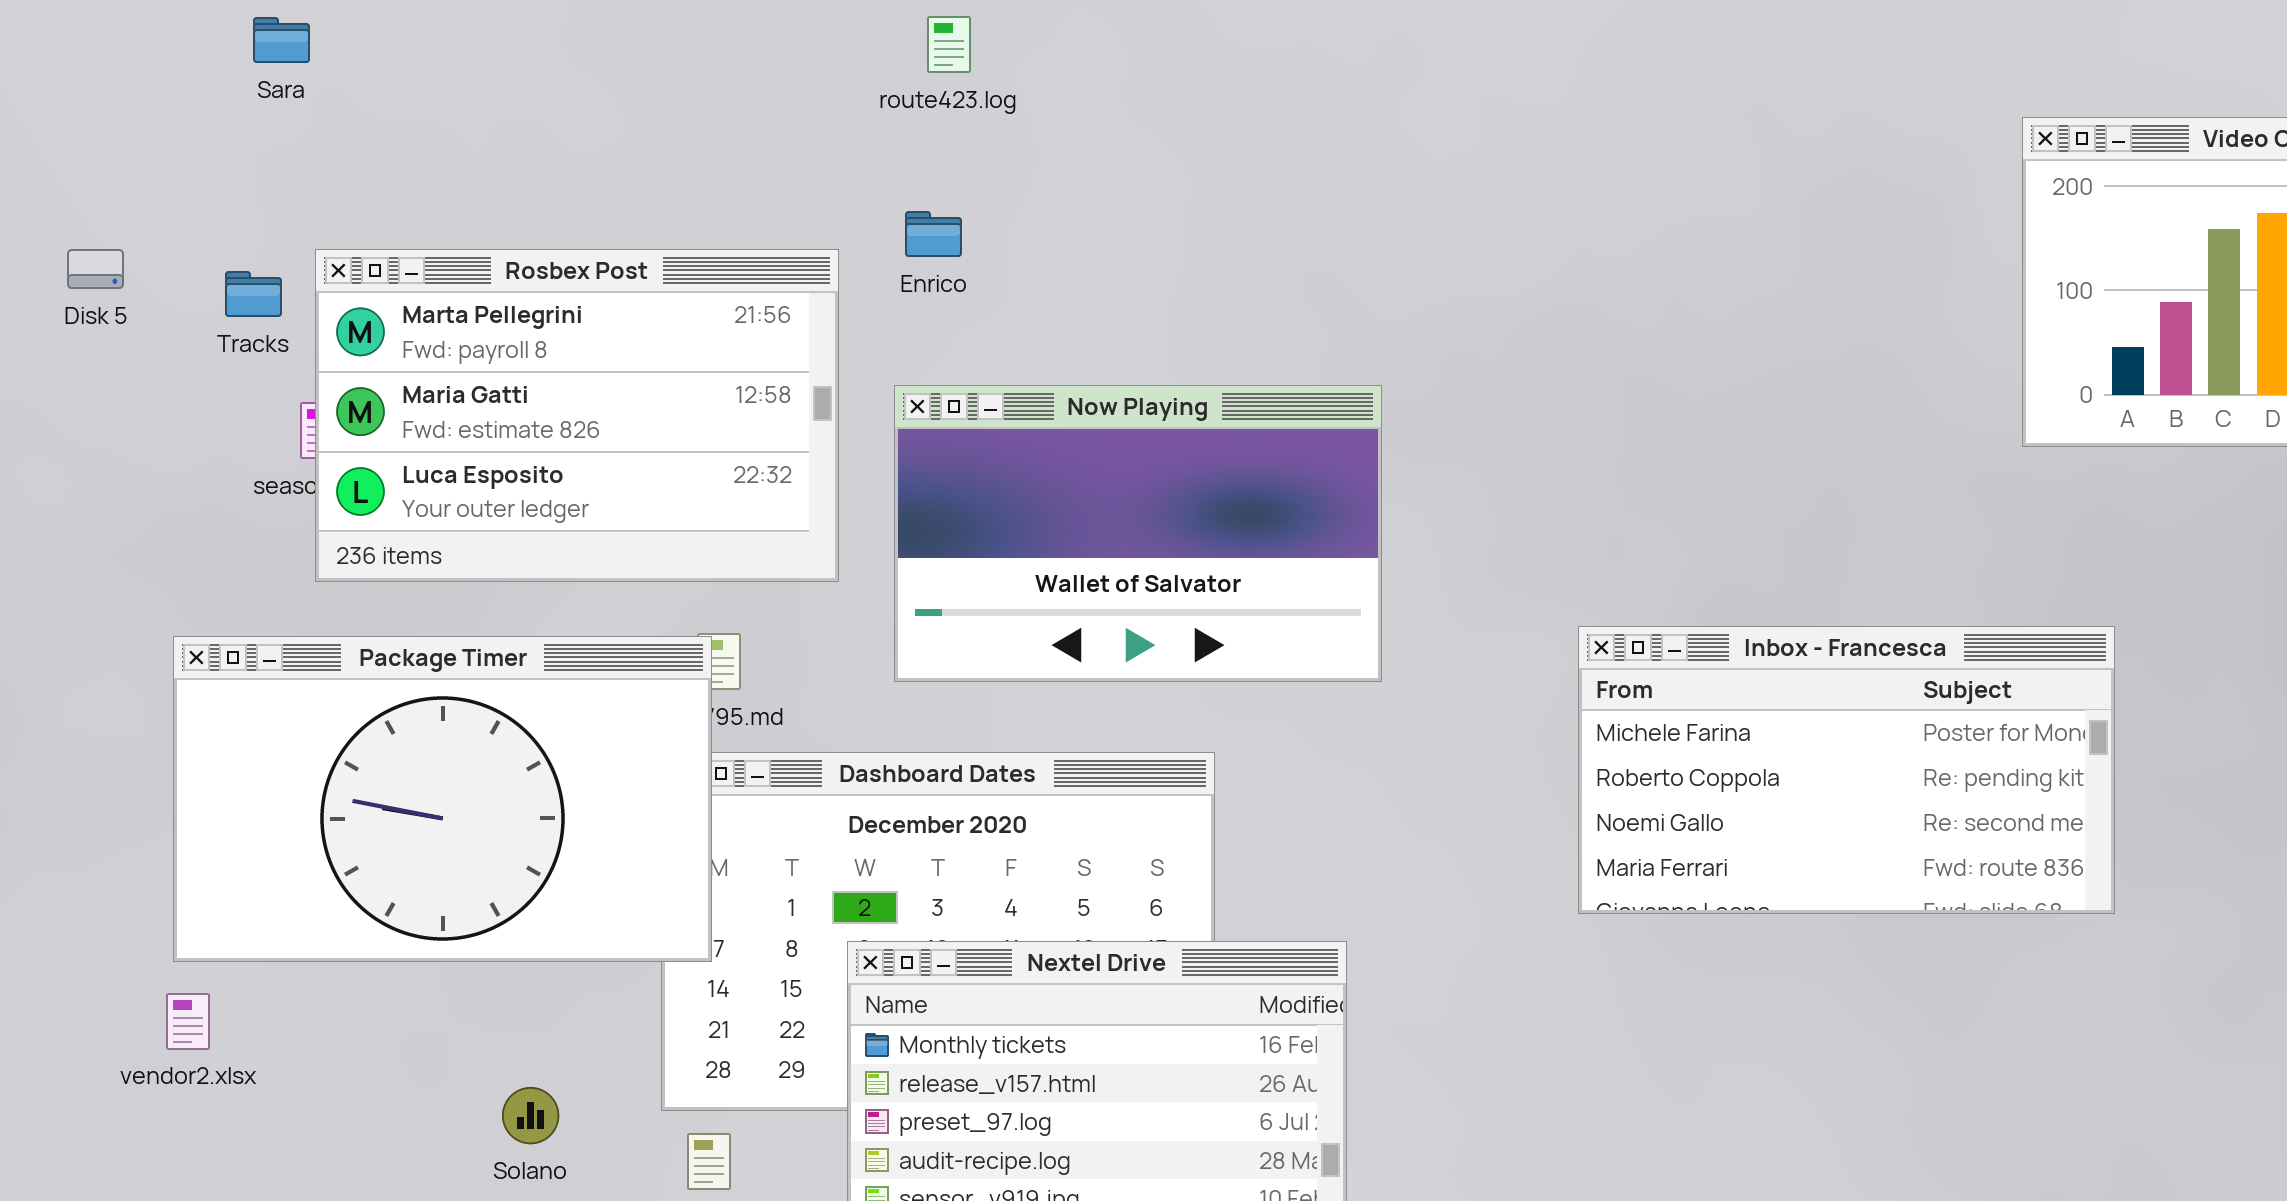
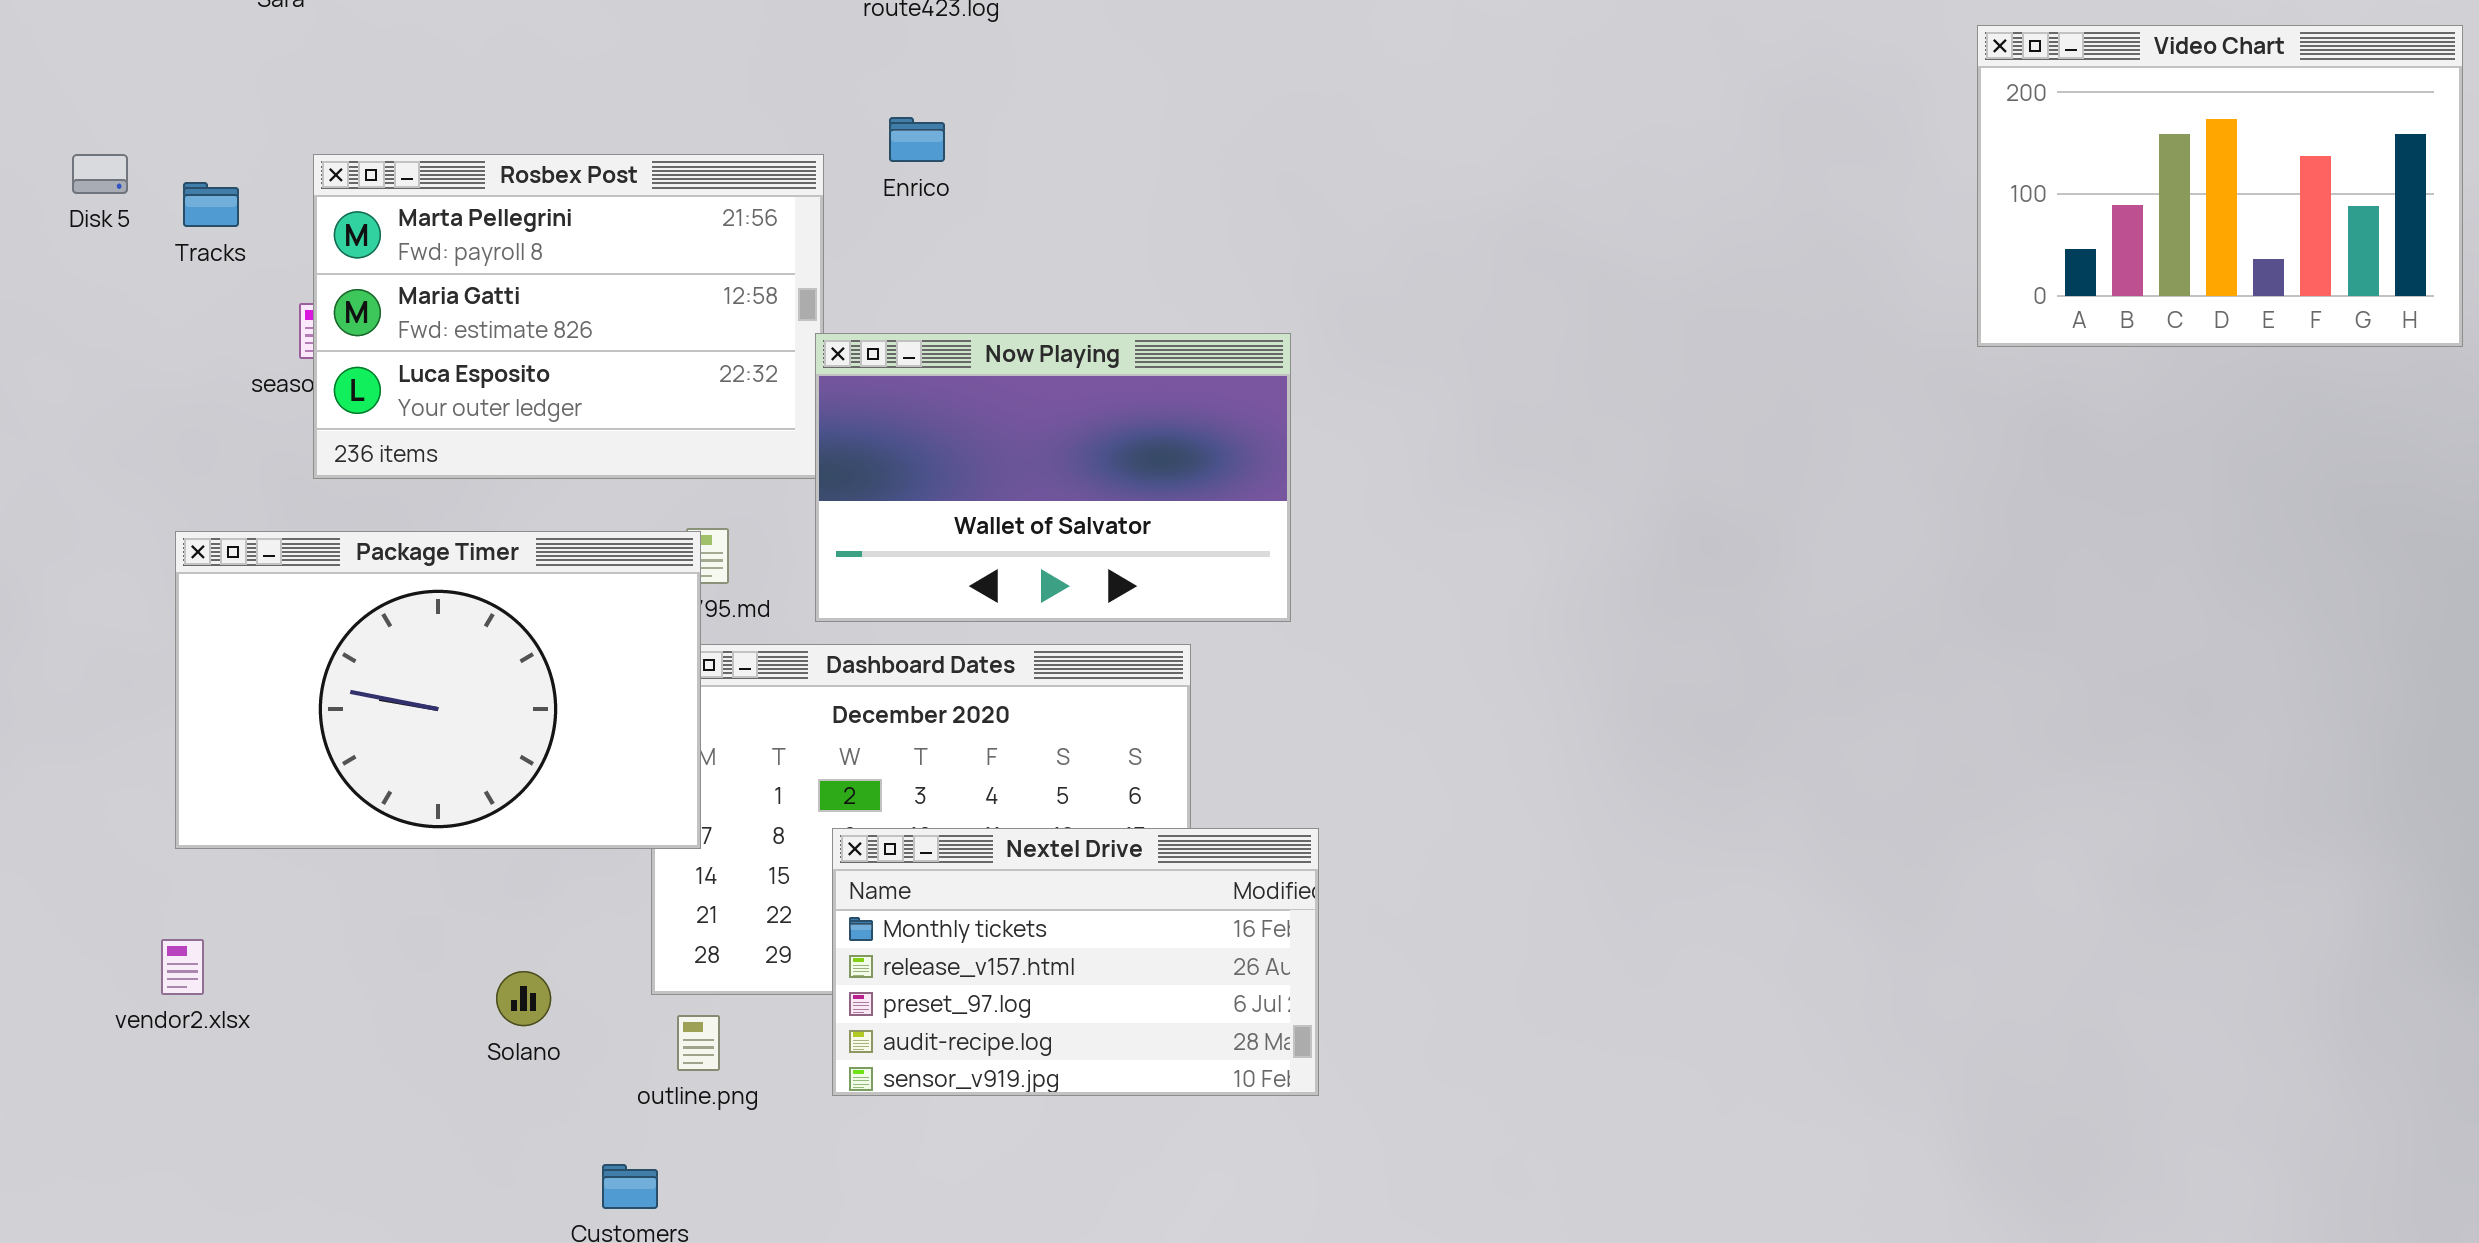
Tracks: [225,271,282,317] -> [183,182,239,227], moved
Now Playing: [894,385,1382,682] -> [815,333,1291,622], moved
Inbox - Francesca: [1578,626,2115,914] -> none, closed
vendor2.xlsx: [166,993,210,1050] -> [161,939,204,995], moved

